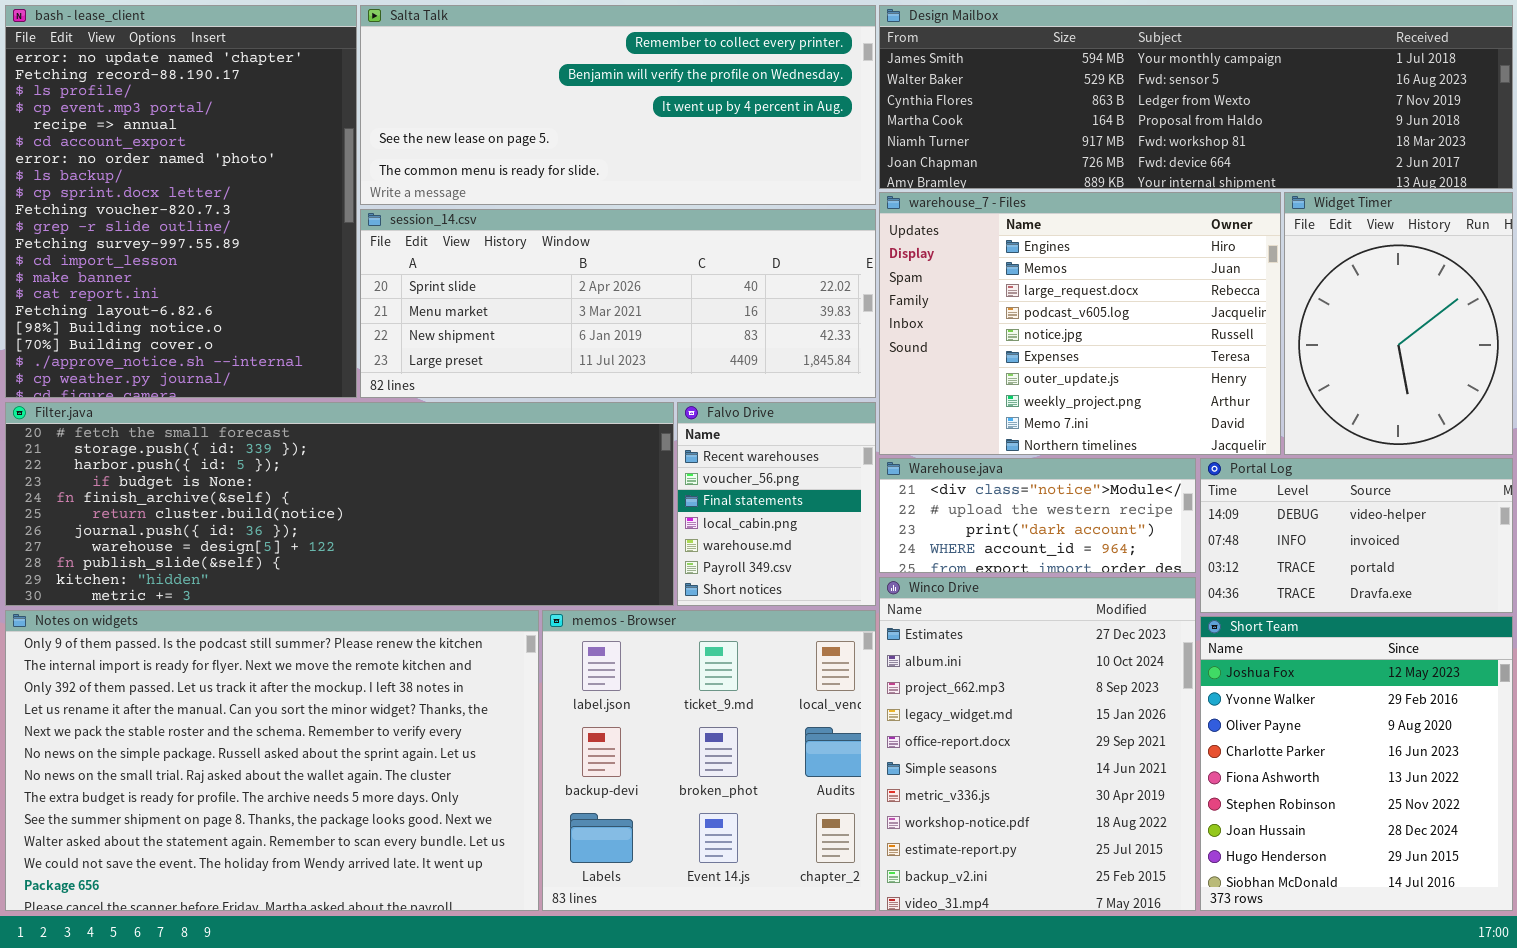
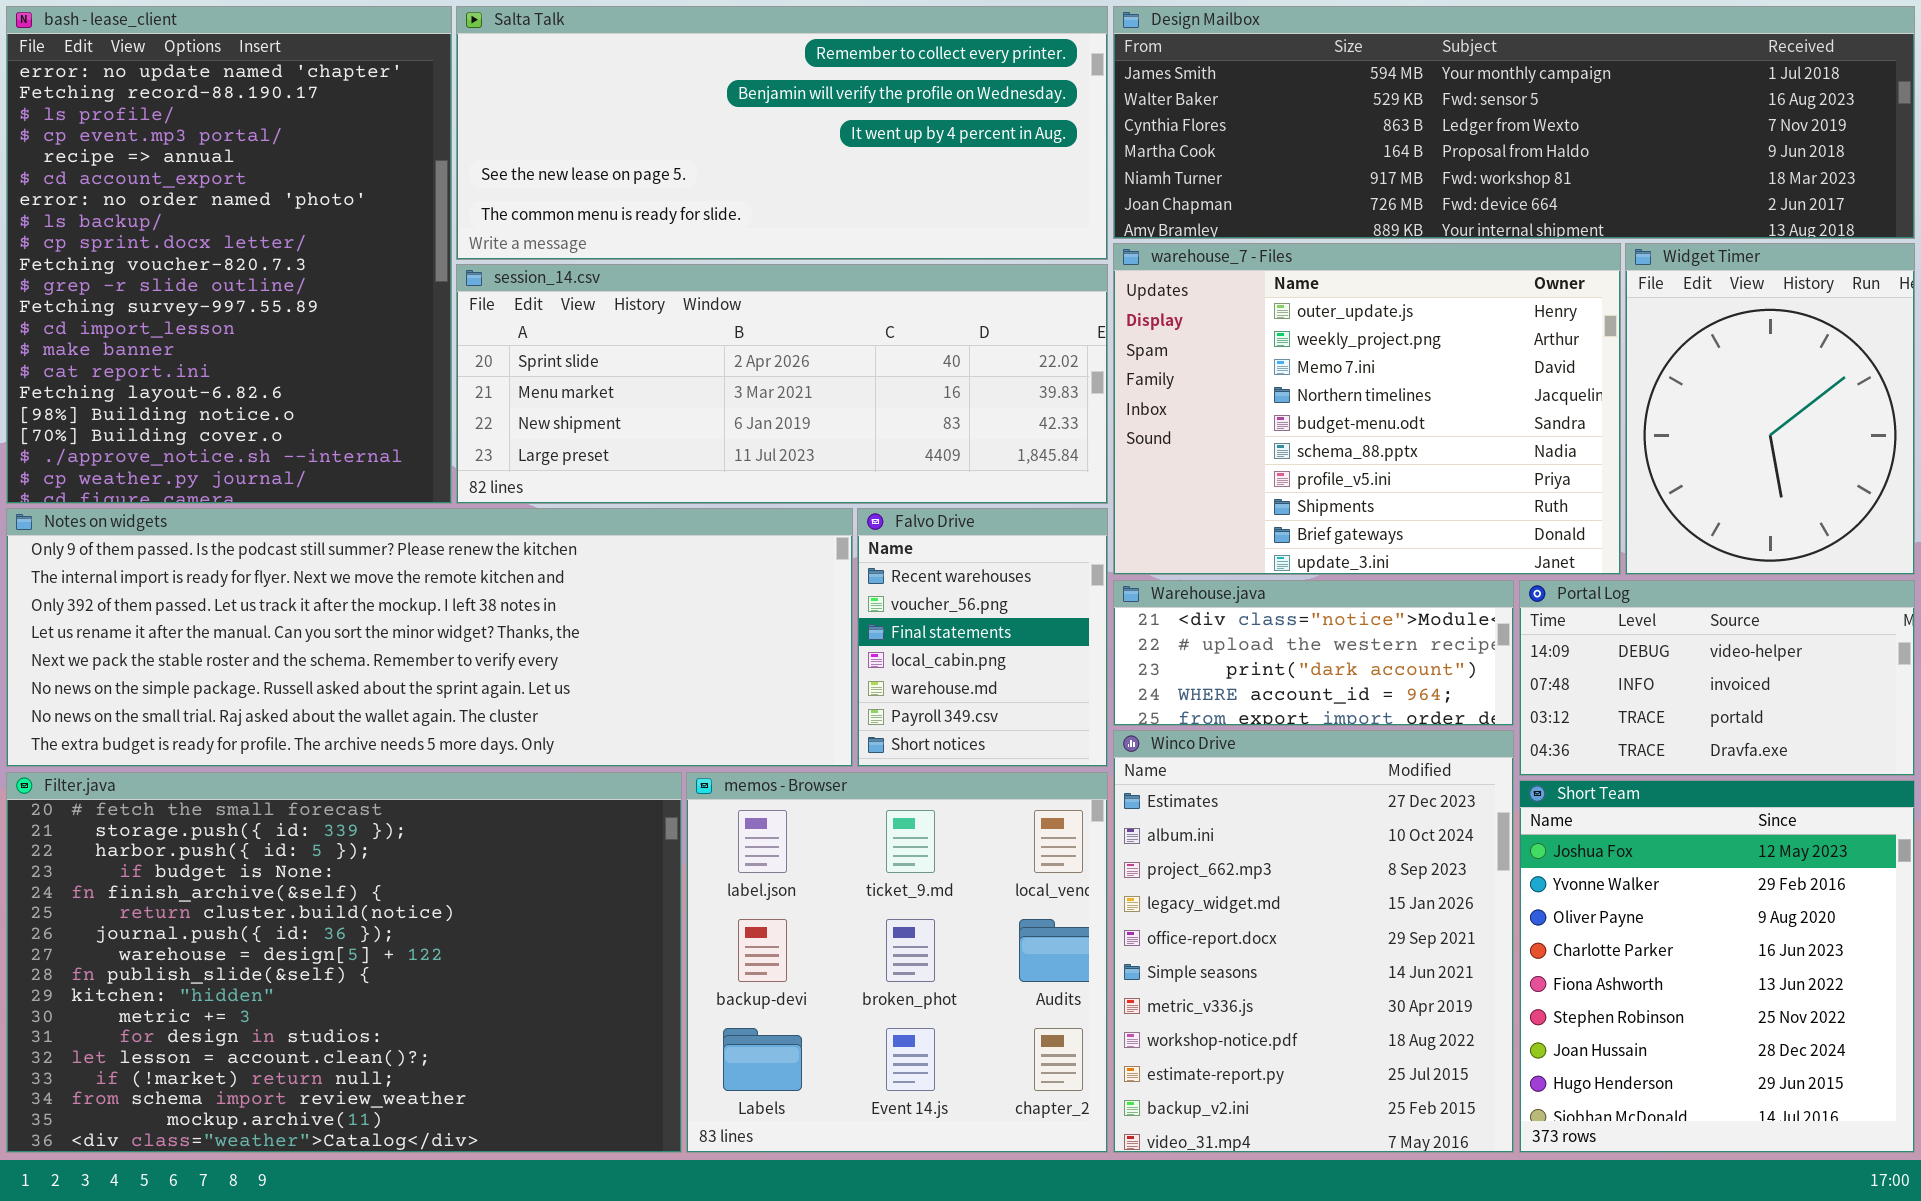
warehouse_7 - Files: [879,192,1281,455] -> [1113,243,1621,575], scrolled down 6 rows
Filter.java: [5,402,674,606] -> [6,772,682,1153], moved, resized
Notes on widgets: [5,610,539,911] -> [6,508,853,767], moved, resized

